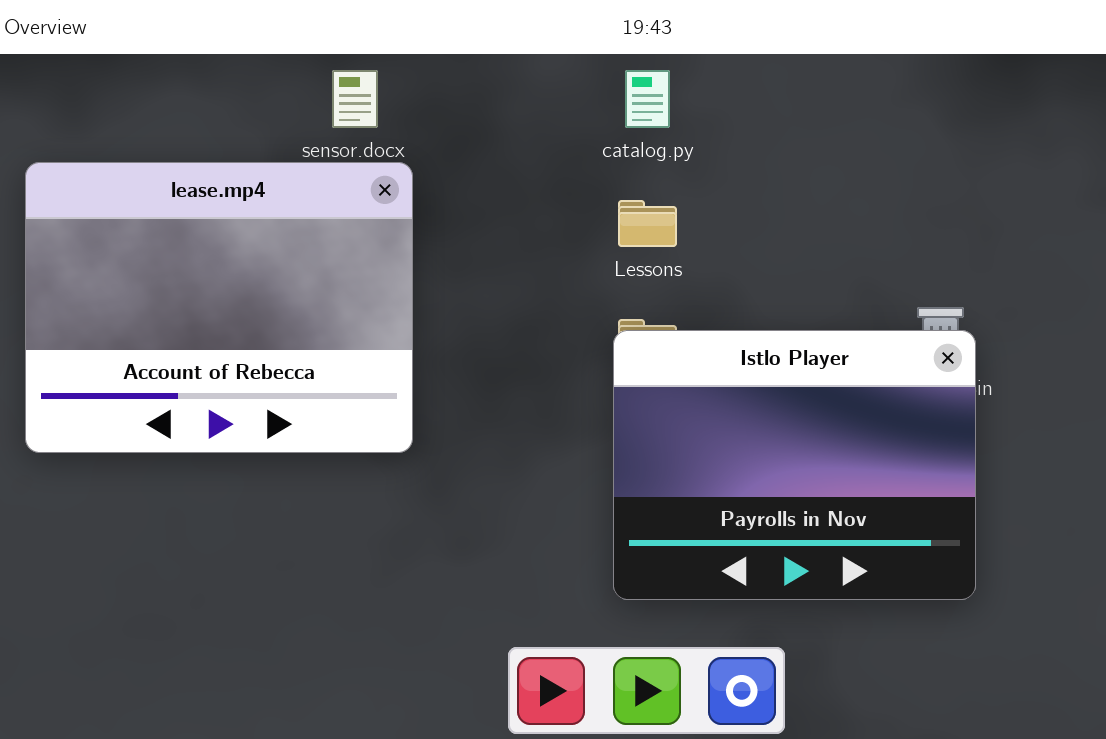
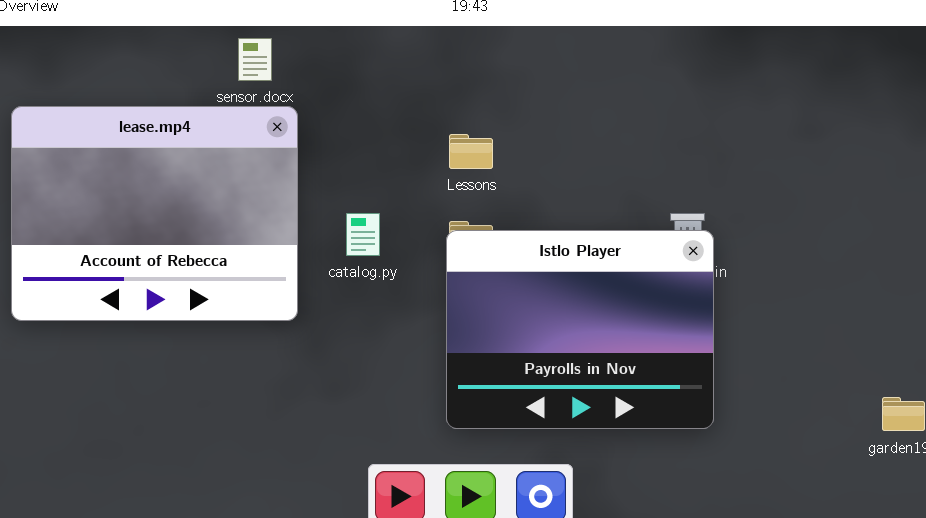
catalog.py: [625,70,670,128] -> [346,213,380,256], moved

